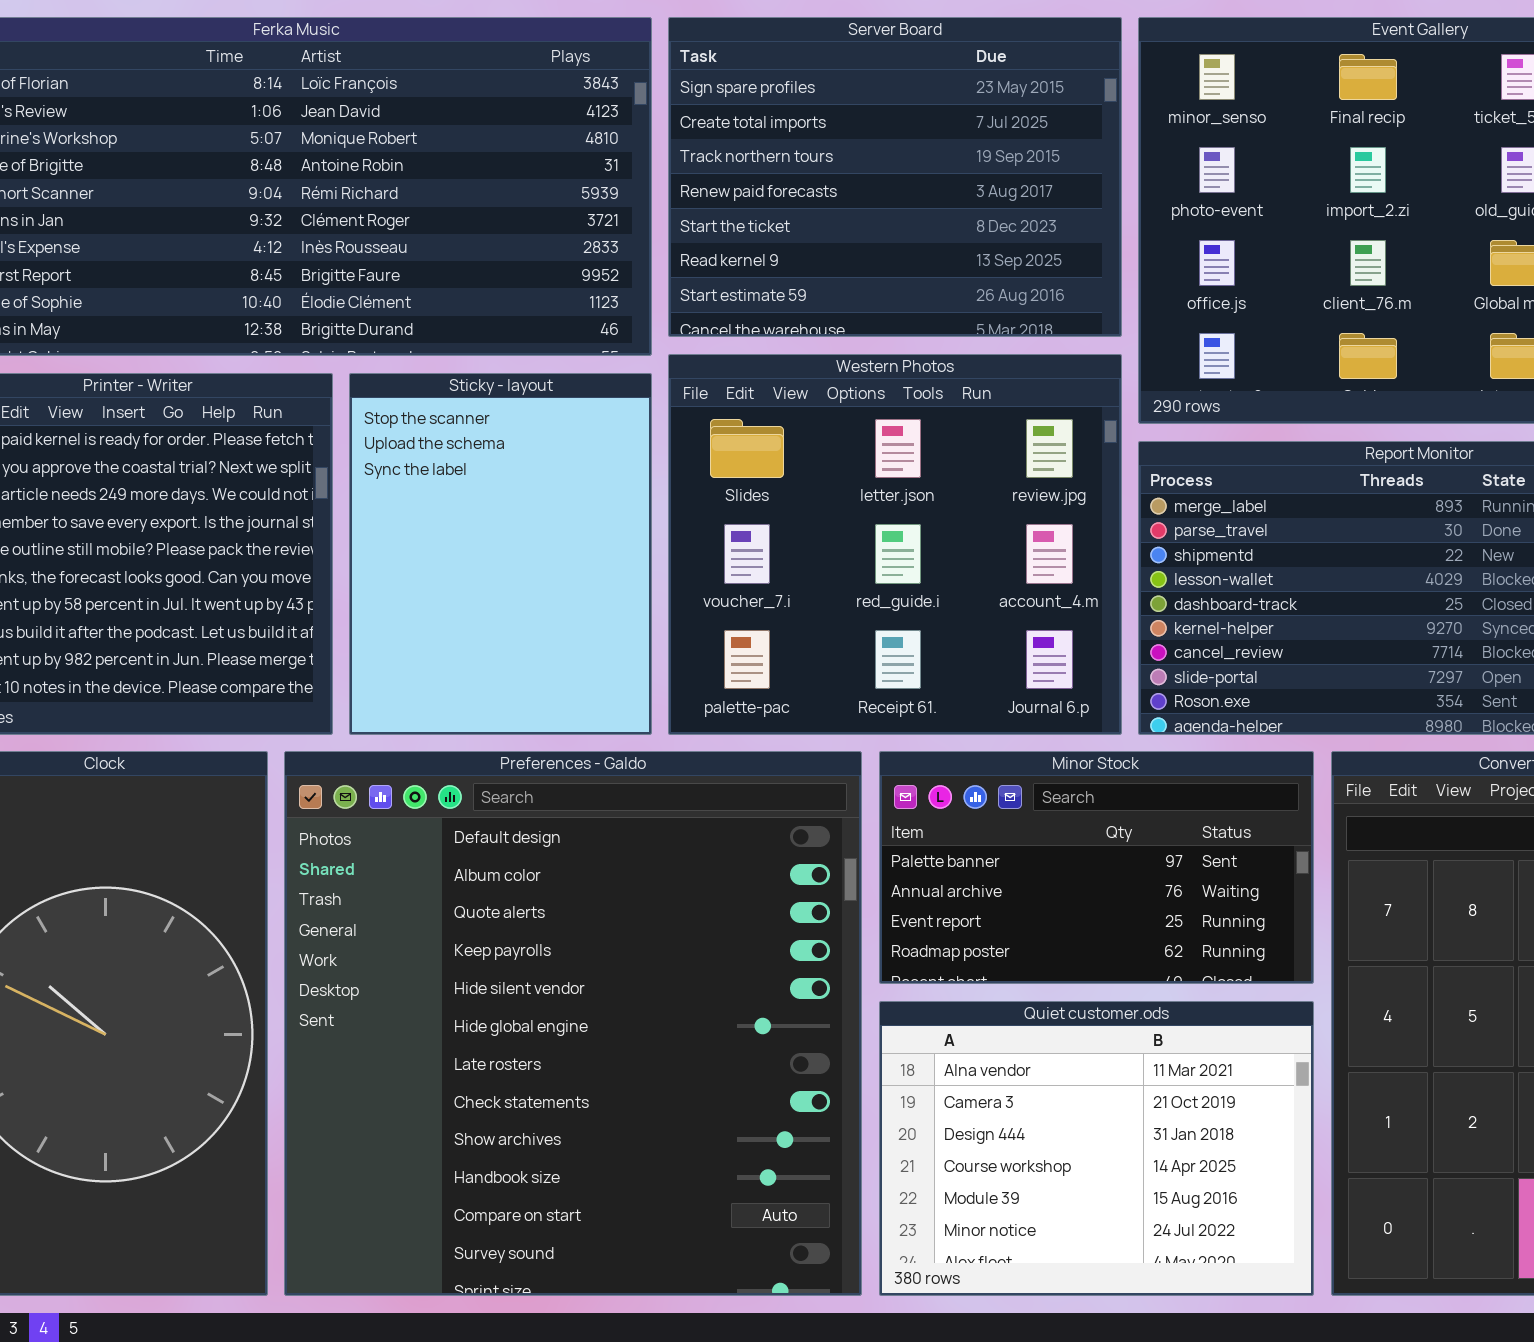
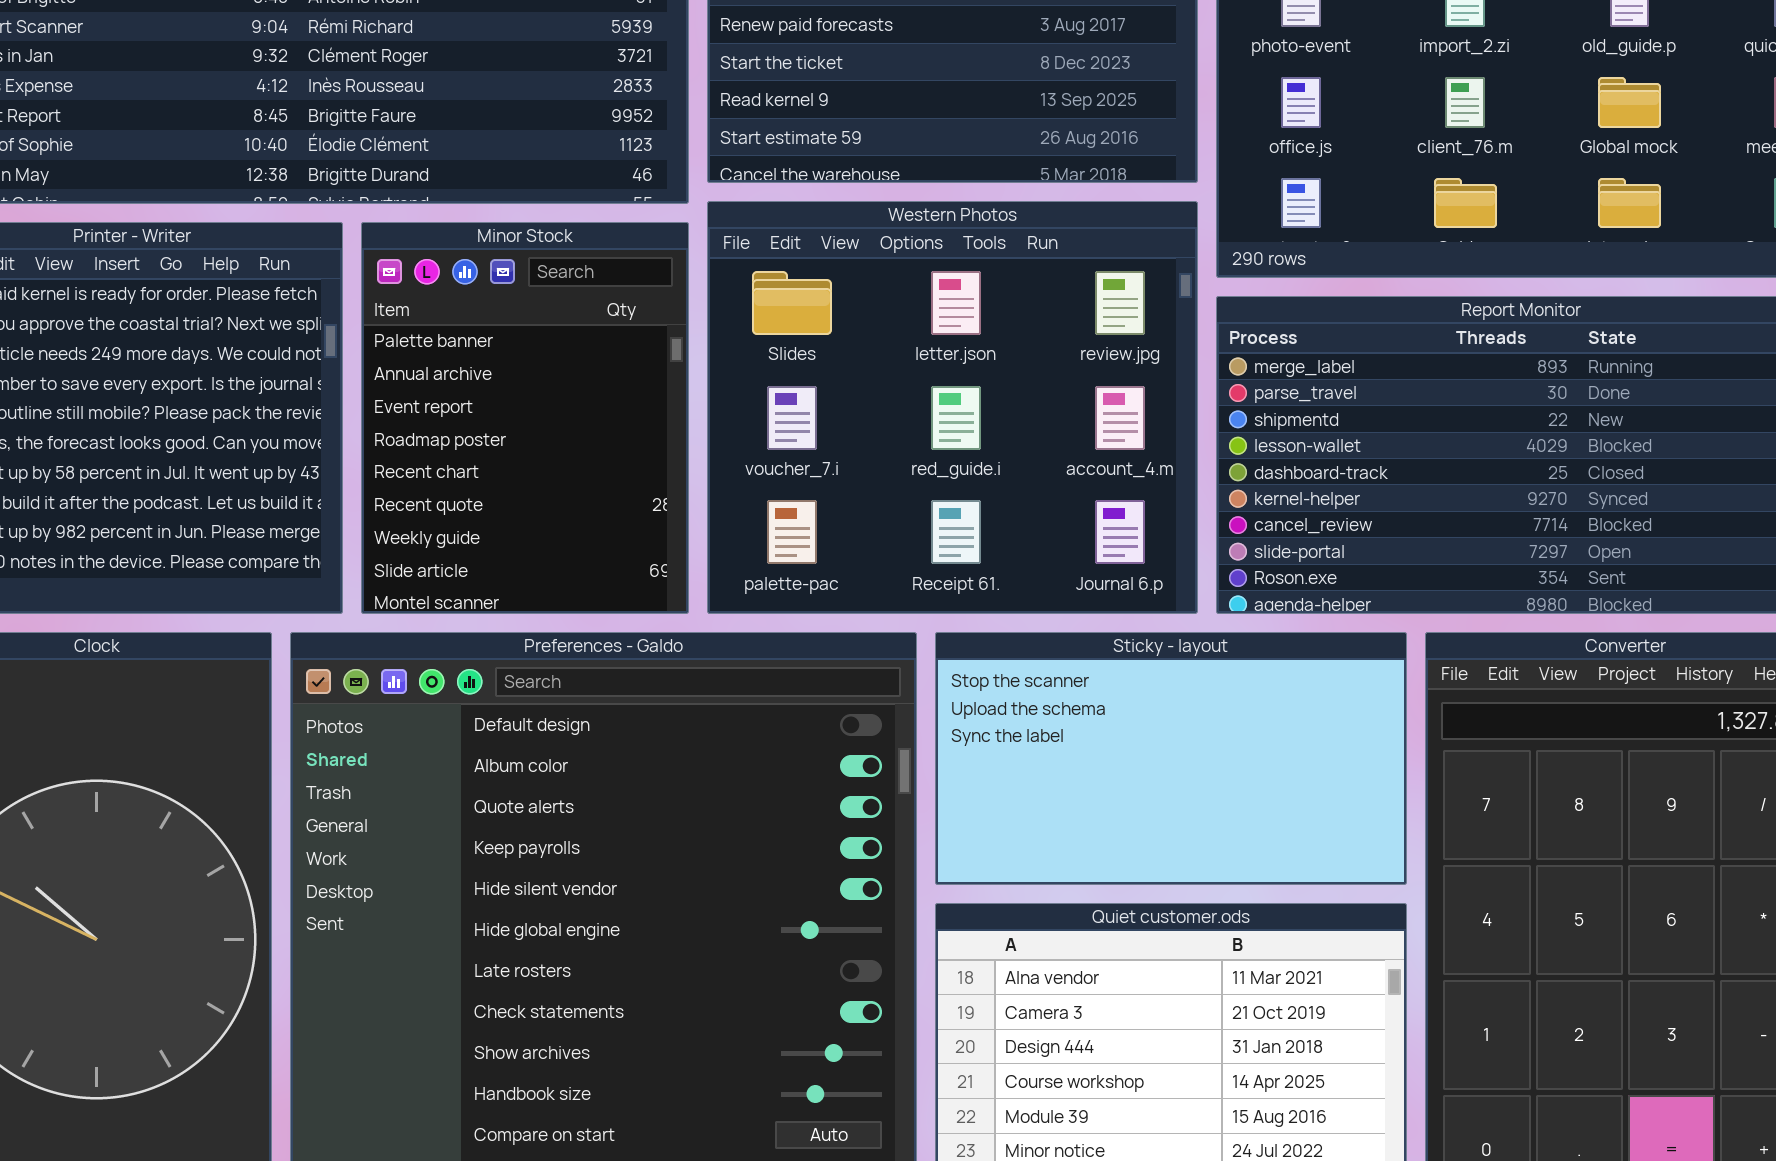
Sticky - layout: [349,373,652,735] -> [935,632,1407,885], moved, resized
Minor Stock: [879,751,1314,984] -> [361,222,689,614], moved, resized

